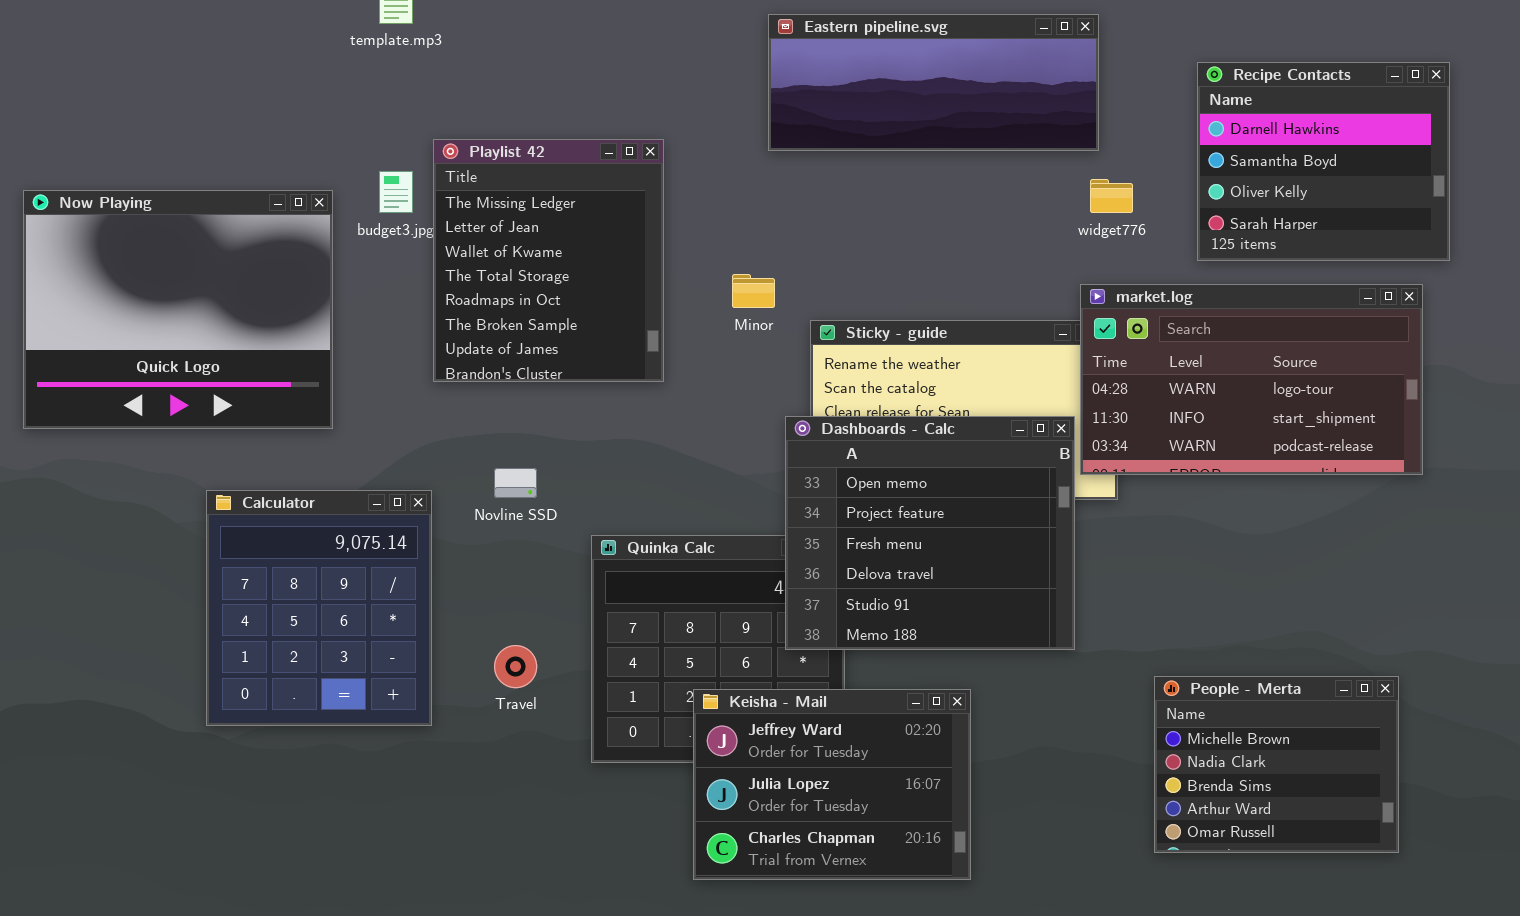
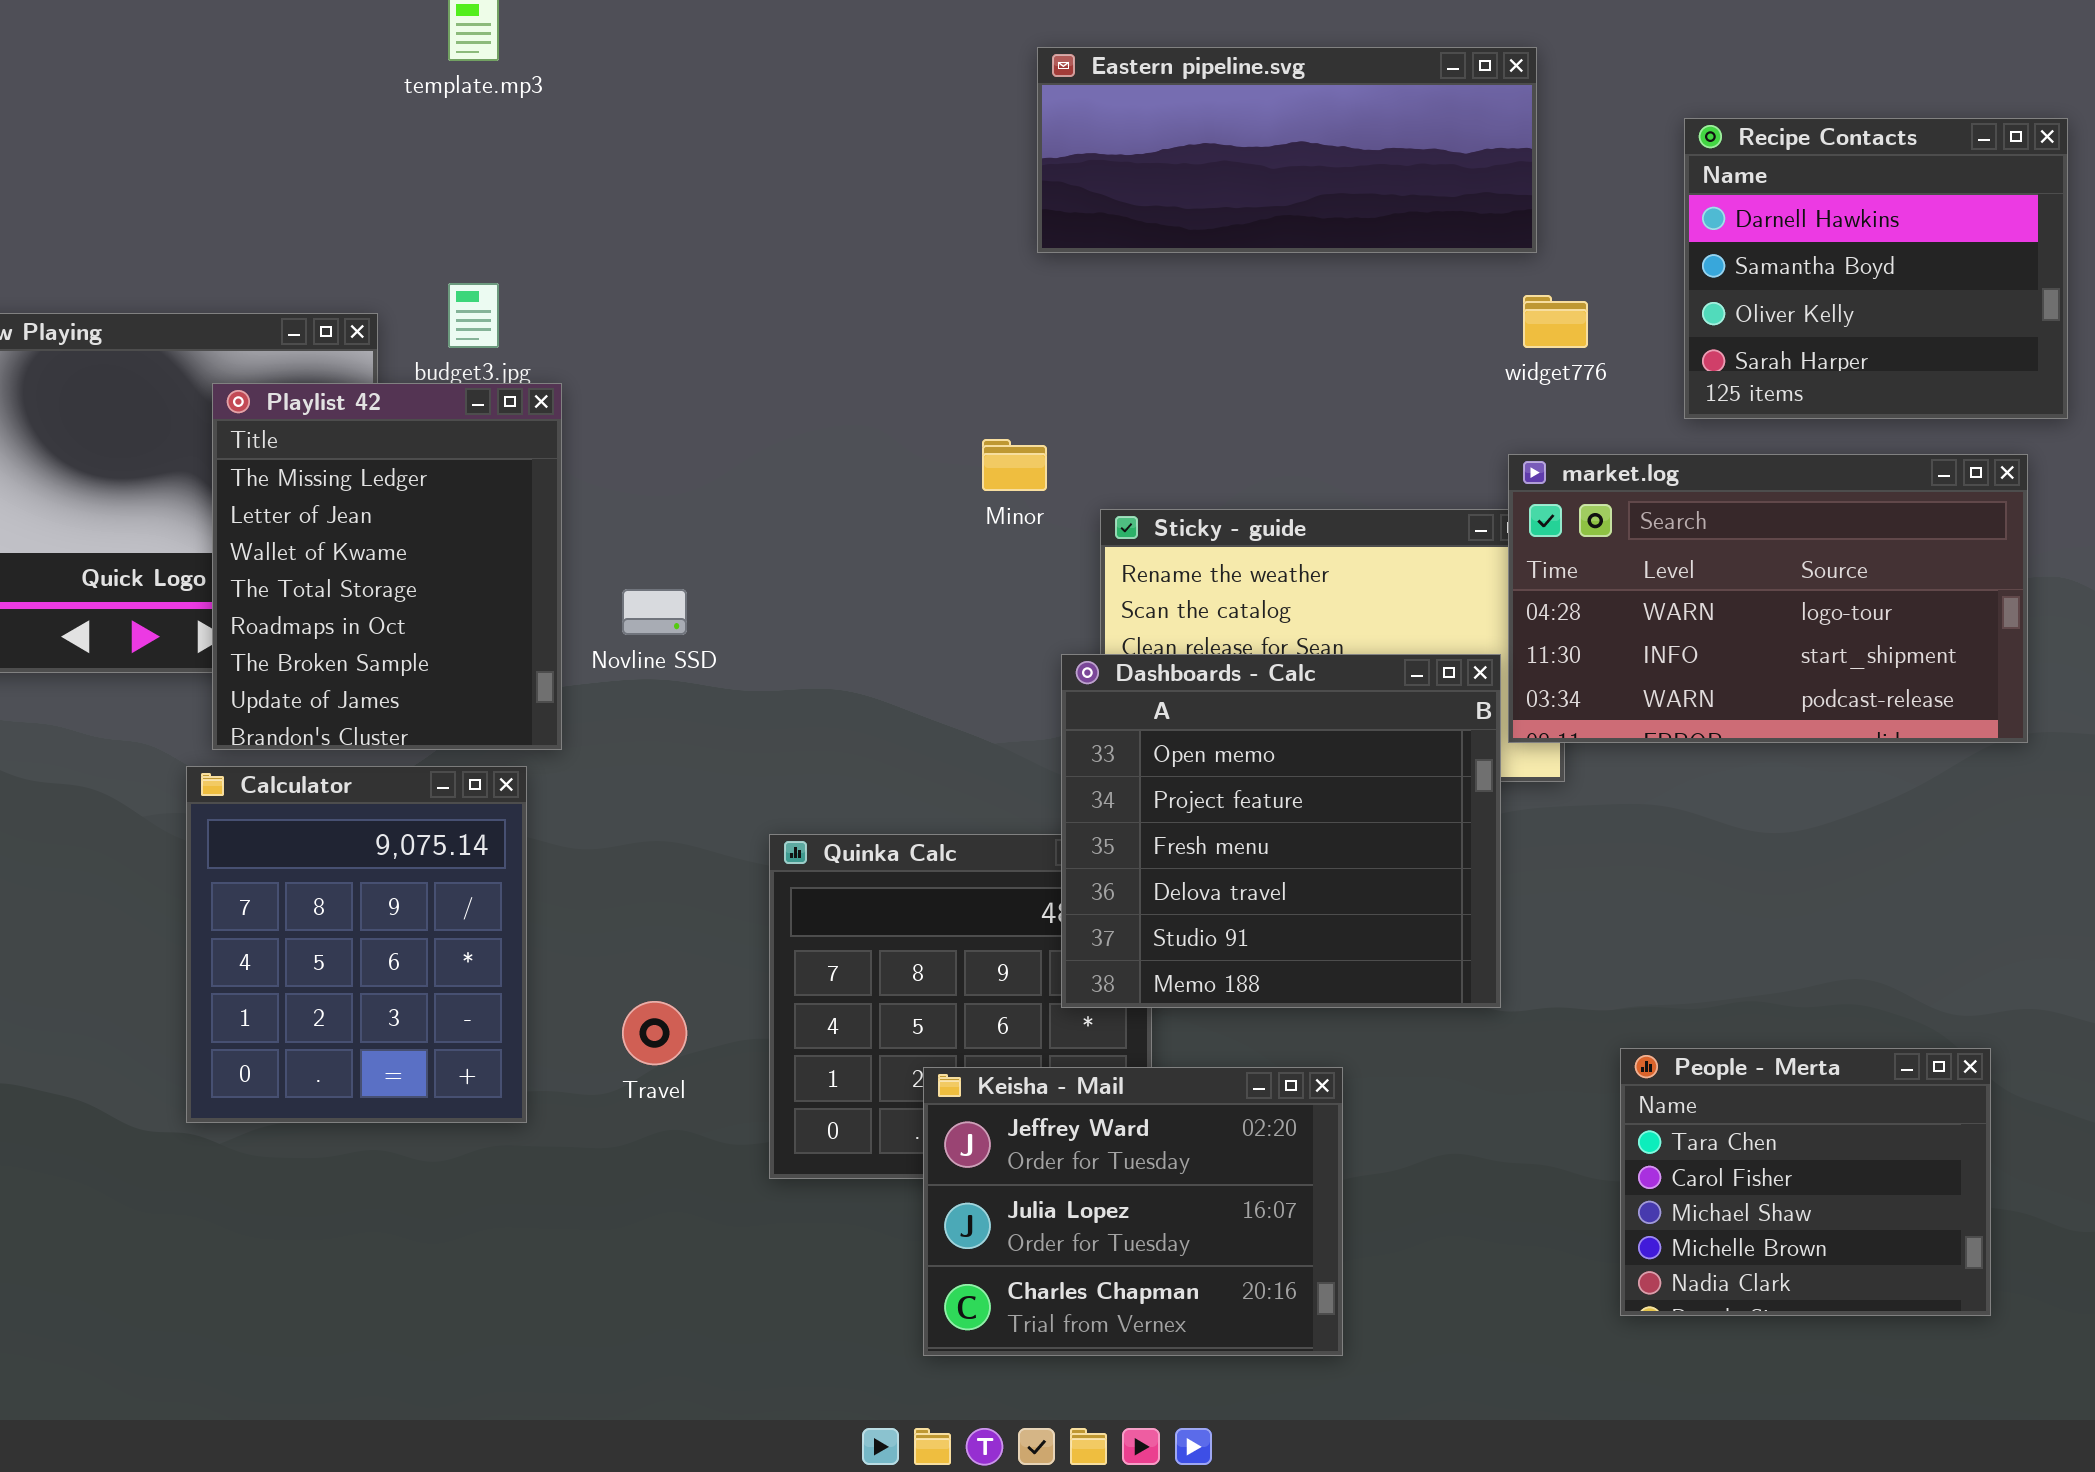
Playlist 42: [433,139,664,382] -> [212,383,562,750], moved
Novline SSD: [494,468,537,498] -> [622,589,687,635], moved
People - Merta: [1154,676,1399,853] -> [1620,1048,1991,1316], scrolled up 3 rows

